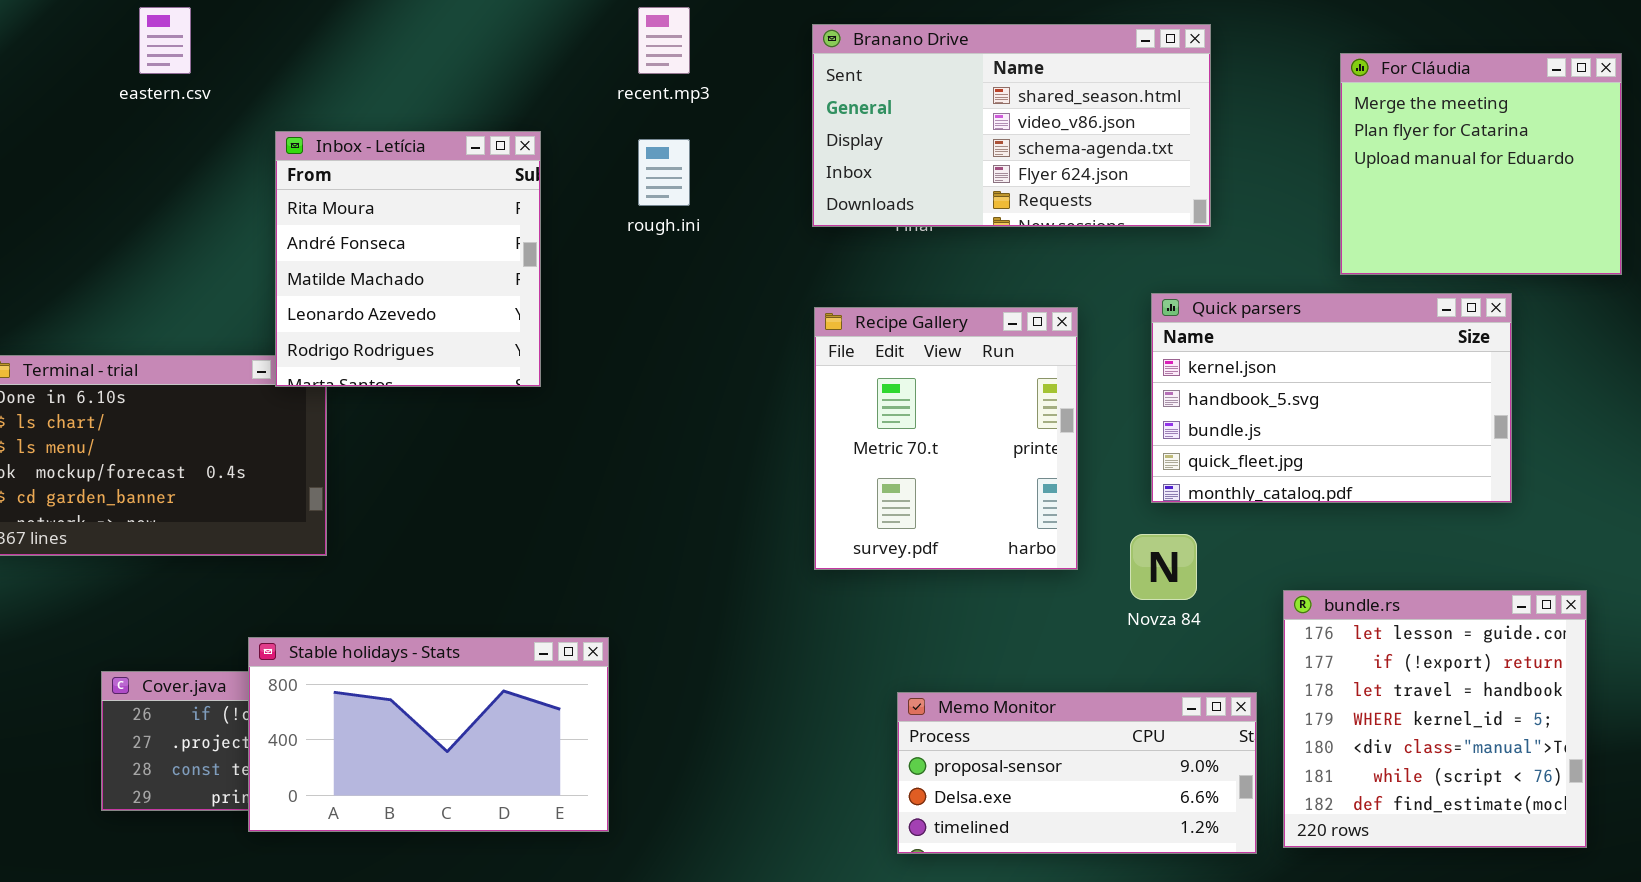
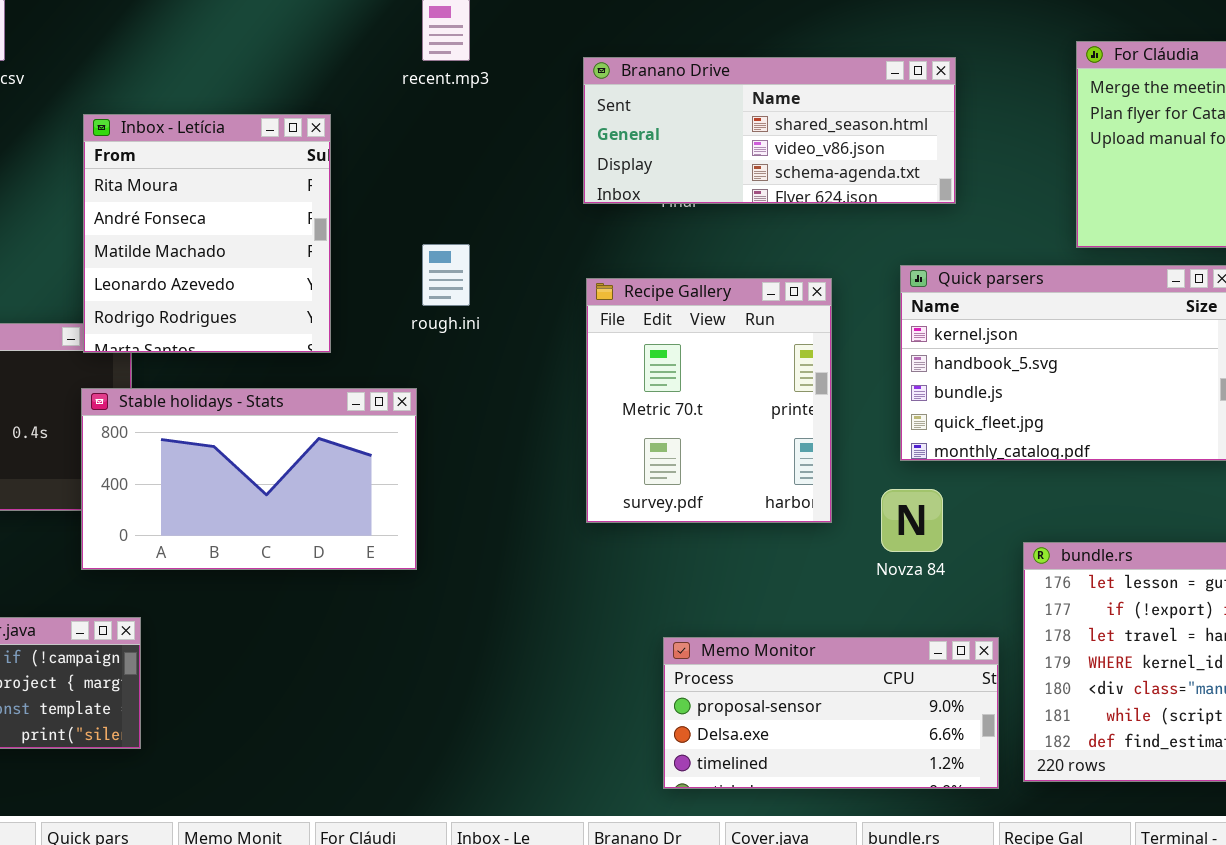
Branano Drive: [812,24,1211,227] -> [583,57,956,204], resized
rough.ini: [638,139,690,206] -> [422,244,470,306], moved
Stable holidays - Stats: [248,637,609,832] -> [81,388,417,570], moved

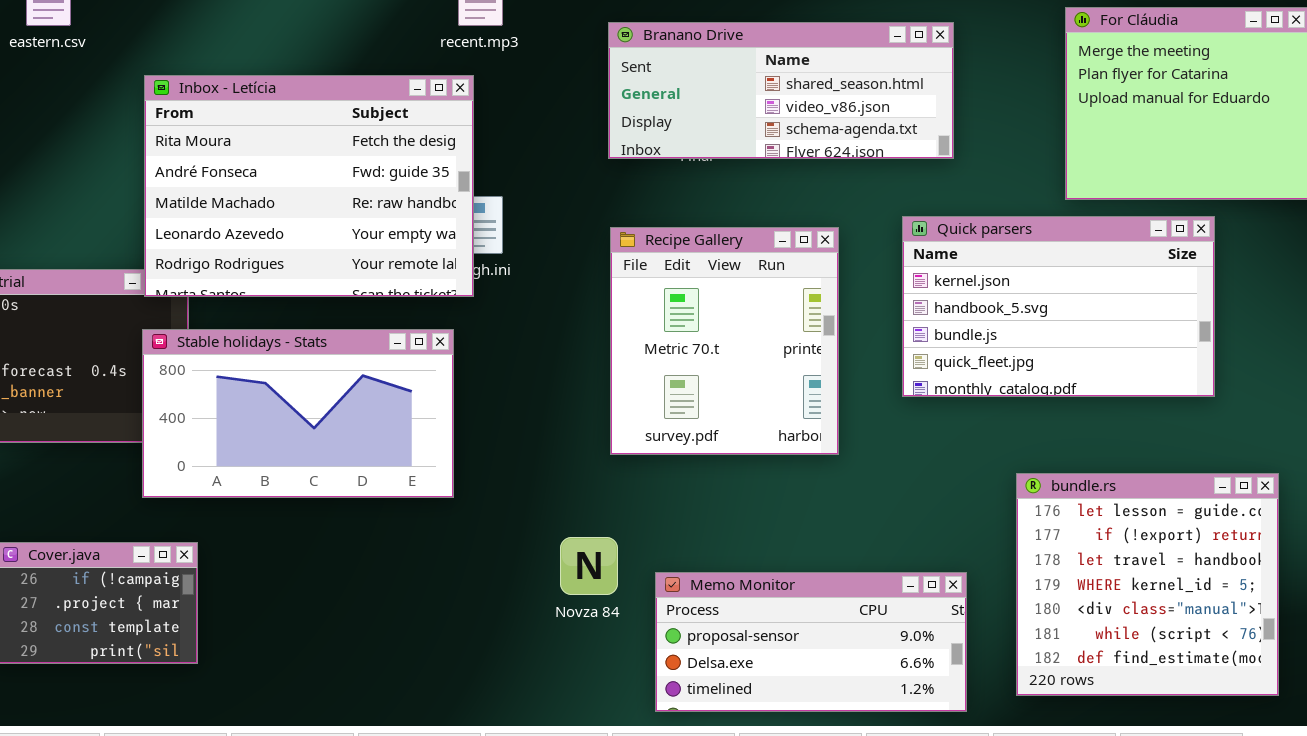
Inbox - Letícia: [83,114,331,353] -> [144,75,474,297], resized
Novza 84: [881,489,943,552] -> [560,537,618,595], moved
Memo Monitor: [663,637,999,789] -> [655,572,967,712], moved

